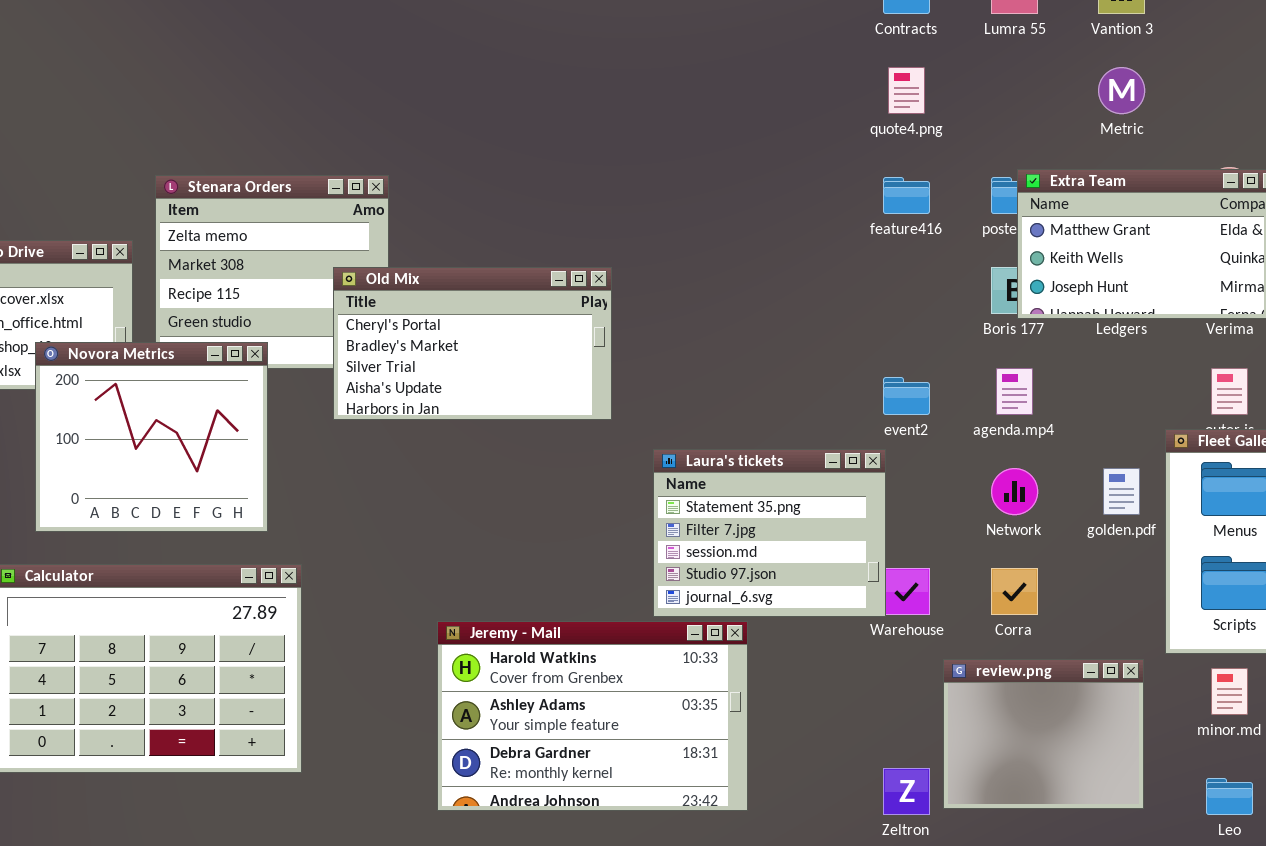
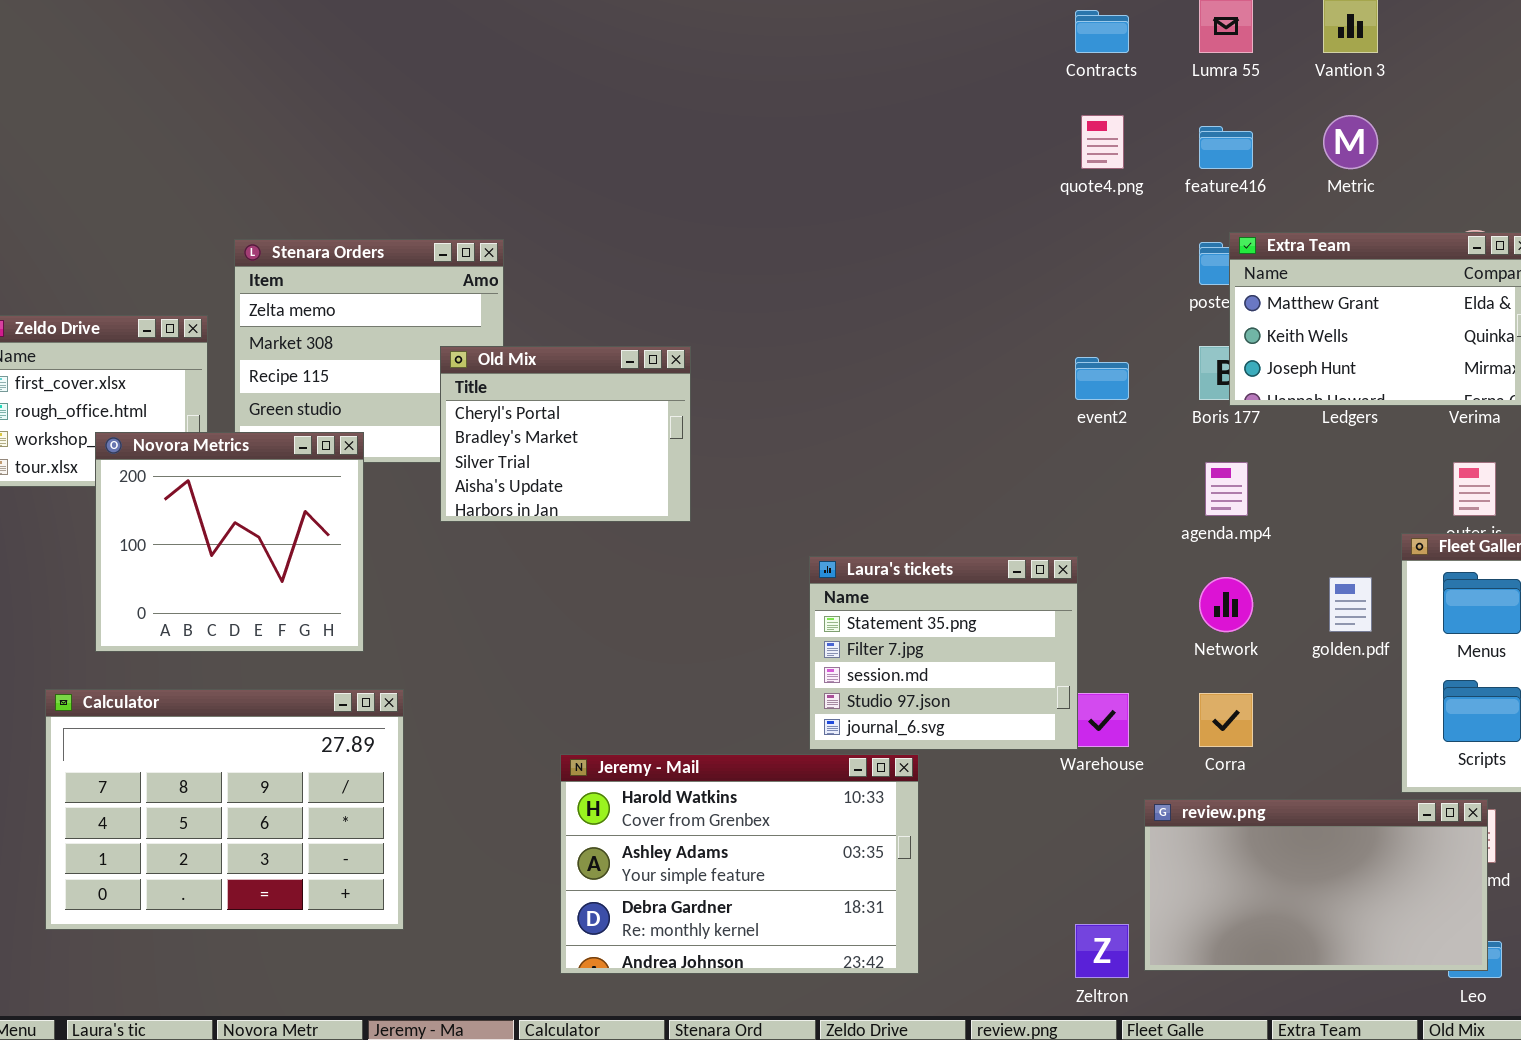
feature416: [883,177,930,214] -> [1199,126,1253,169], moved
Old Mix: [333,267,612,420] -> [440,346,691,522], resized
event2: [883,377,930,415] -> [1075,357,1129,400], moved
review.png: [943,659,1144,809] -> [1144,799,1488,971], resized

